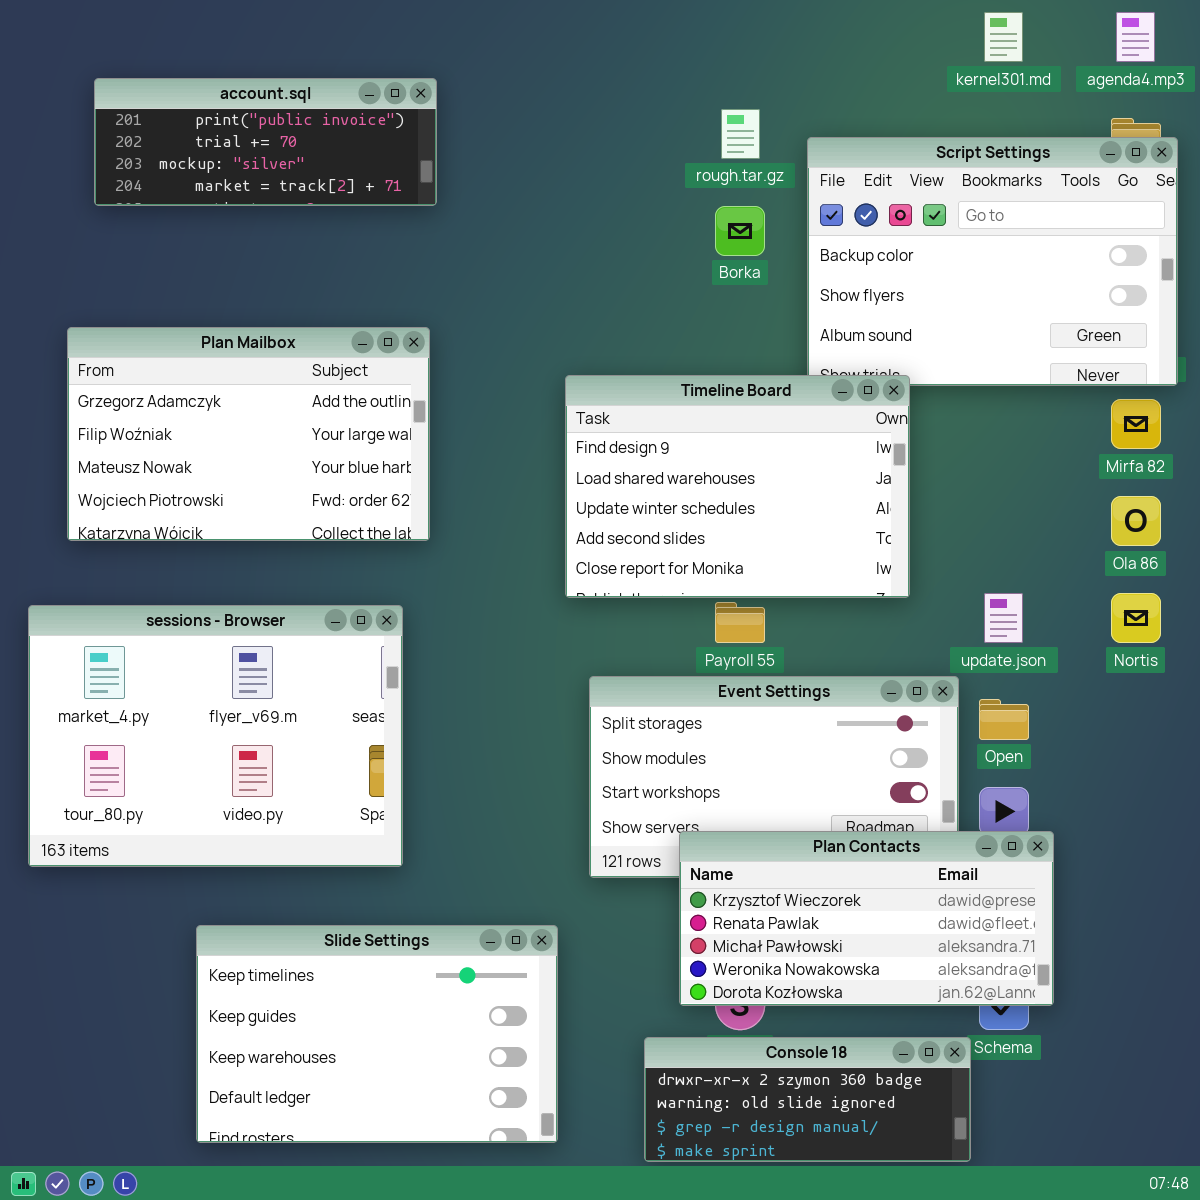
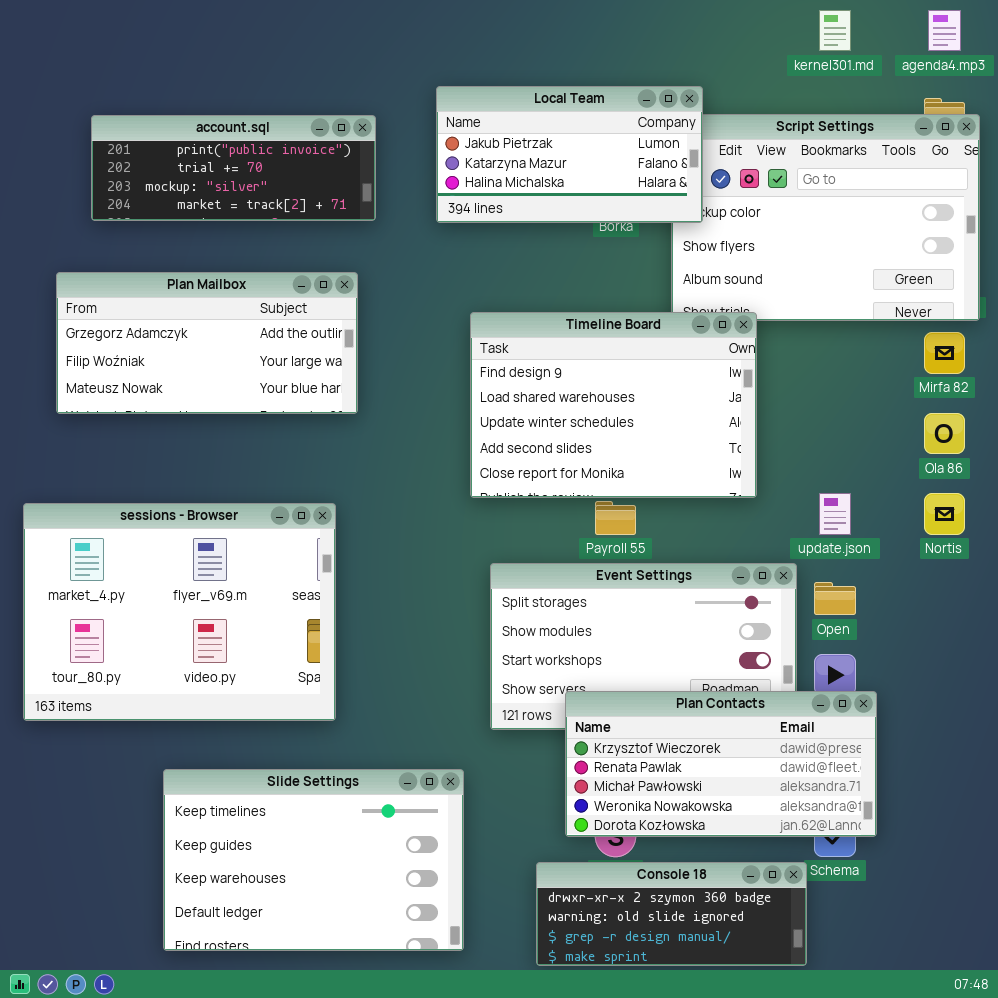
account.sql: [94,78,437,206] -> [91,115,376,221], moved
Local Team: none -> [436,86,703,223], opened
Plan Mailbox: [67,327,430,541] -> [56,272,358,414], resized

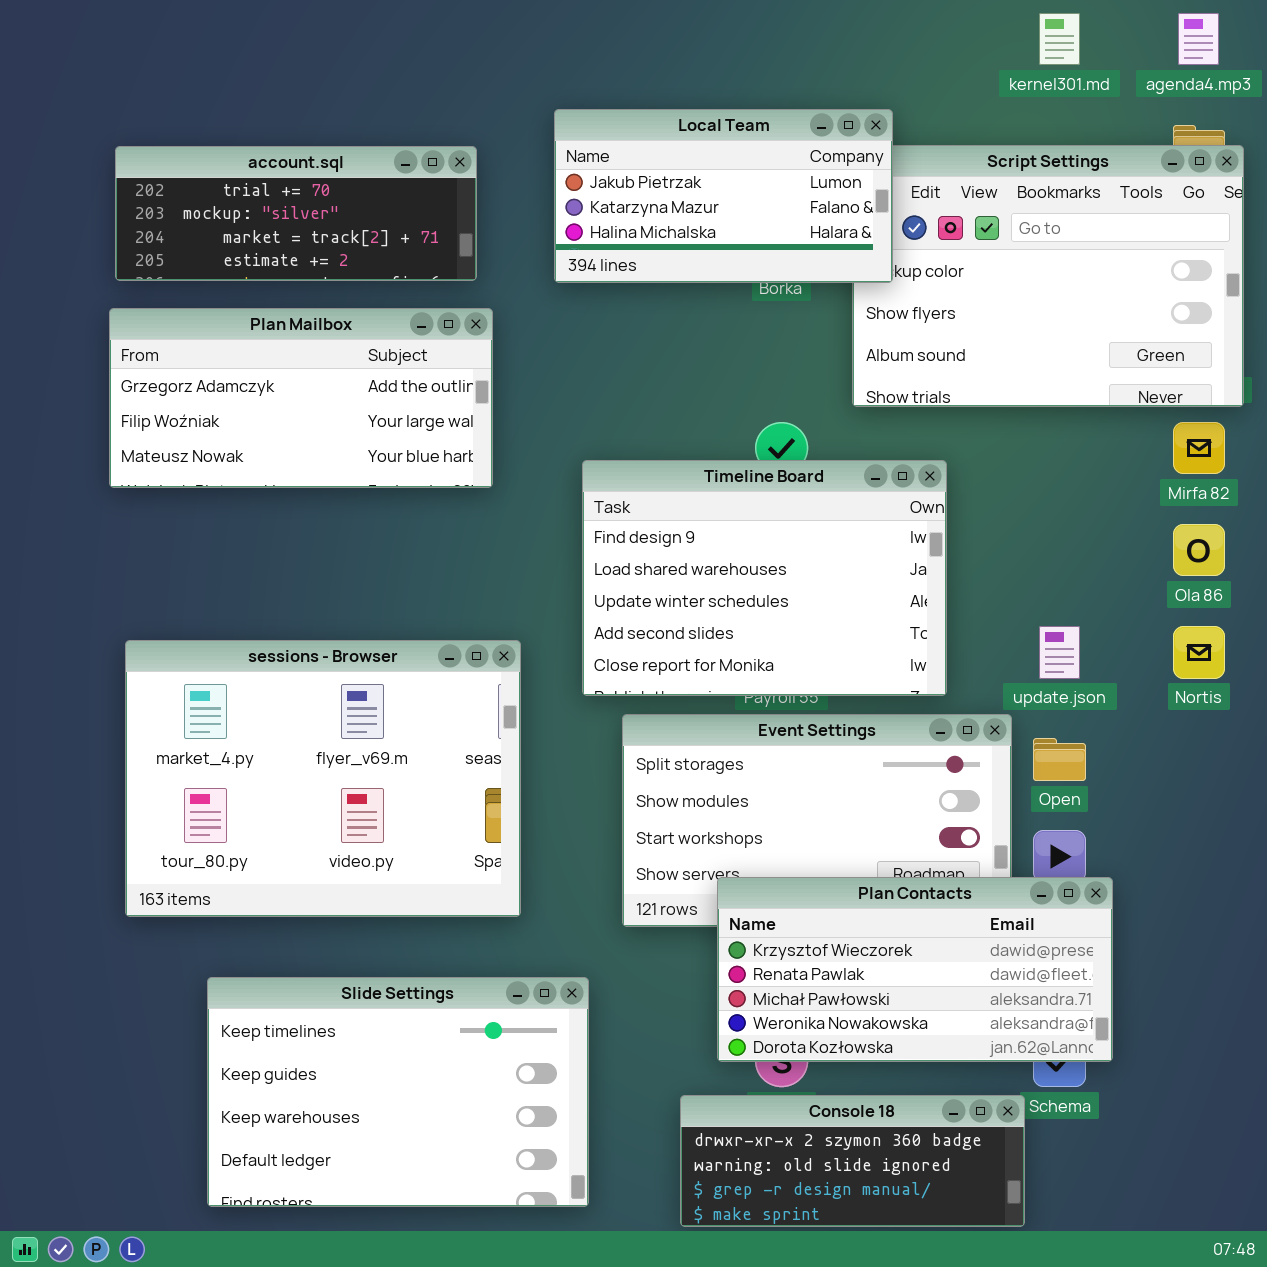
account.sql: [91,115,376,221] -> [115,146,477,281], scrolled down 1 row
Plan Mailbox: [56,272,358,414] -> [109,308,493,488], moved
Timeline Board: [470,312,757,498] -> [582,460,947,696], moved
sessions - Browser: [23,503,336,721] -> [125,640,521,917], moved

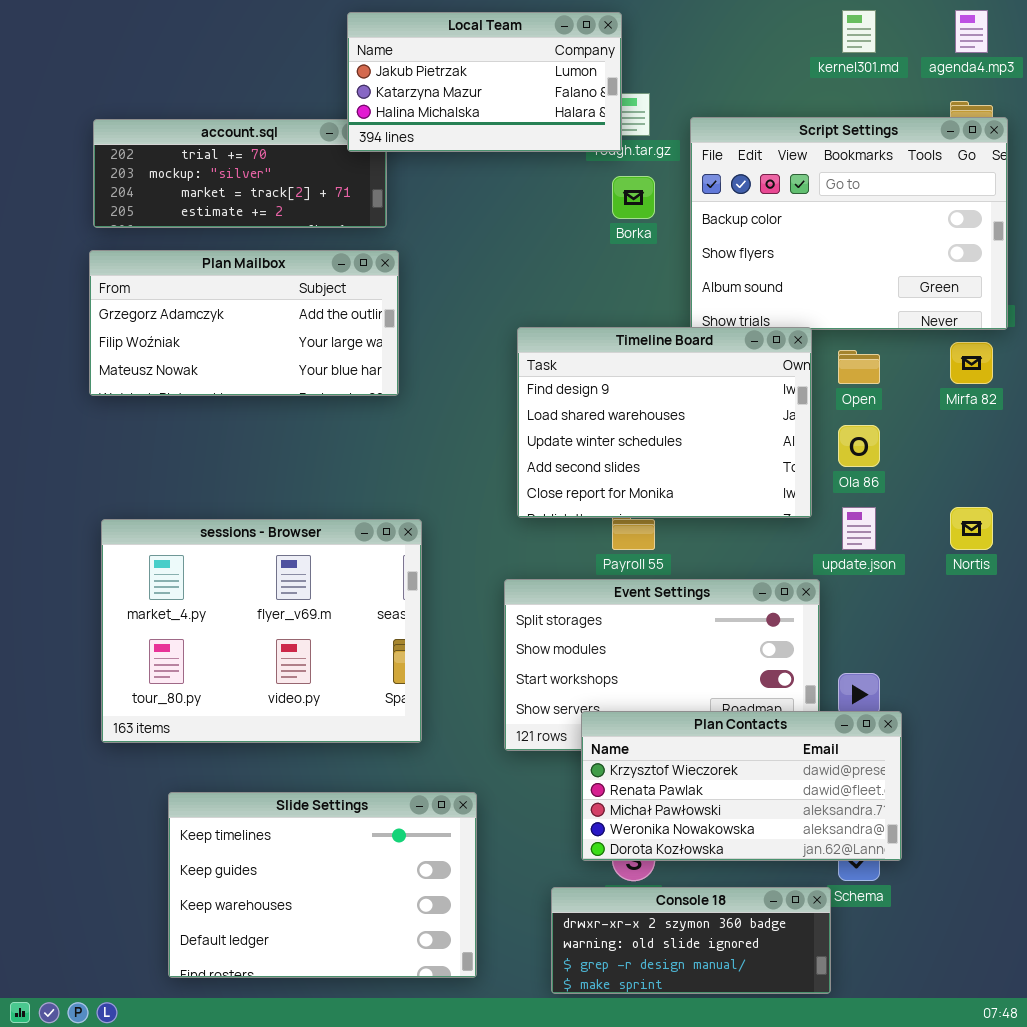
Local Team: [554,109,893,283] -> [347,12,622,152], moved
Timeline Board: [582,460,947,696] -> [517,327,812,518], moved
Ola 86: [1173,524,1225,576] -> [838,425,880,467], moved
Open: [1033,738,1086,781] -> [838,350,880,384], moved

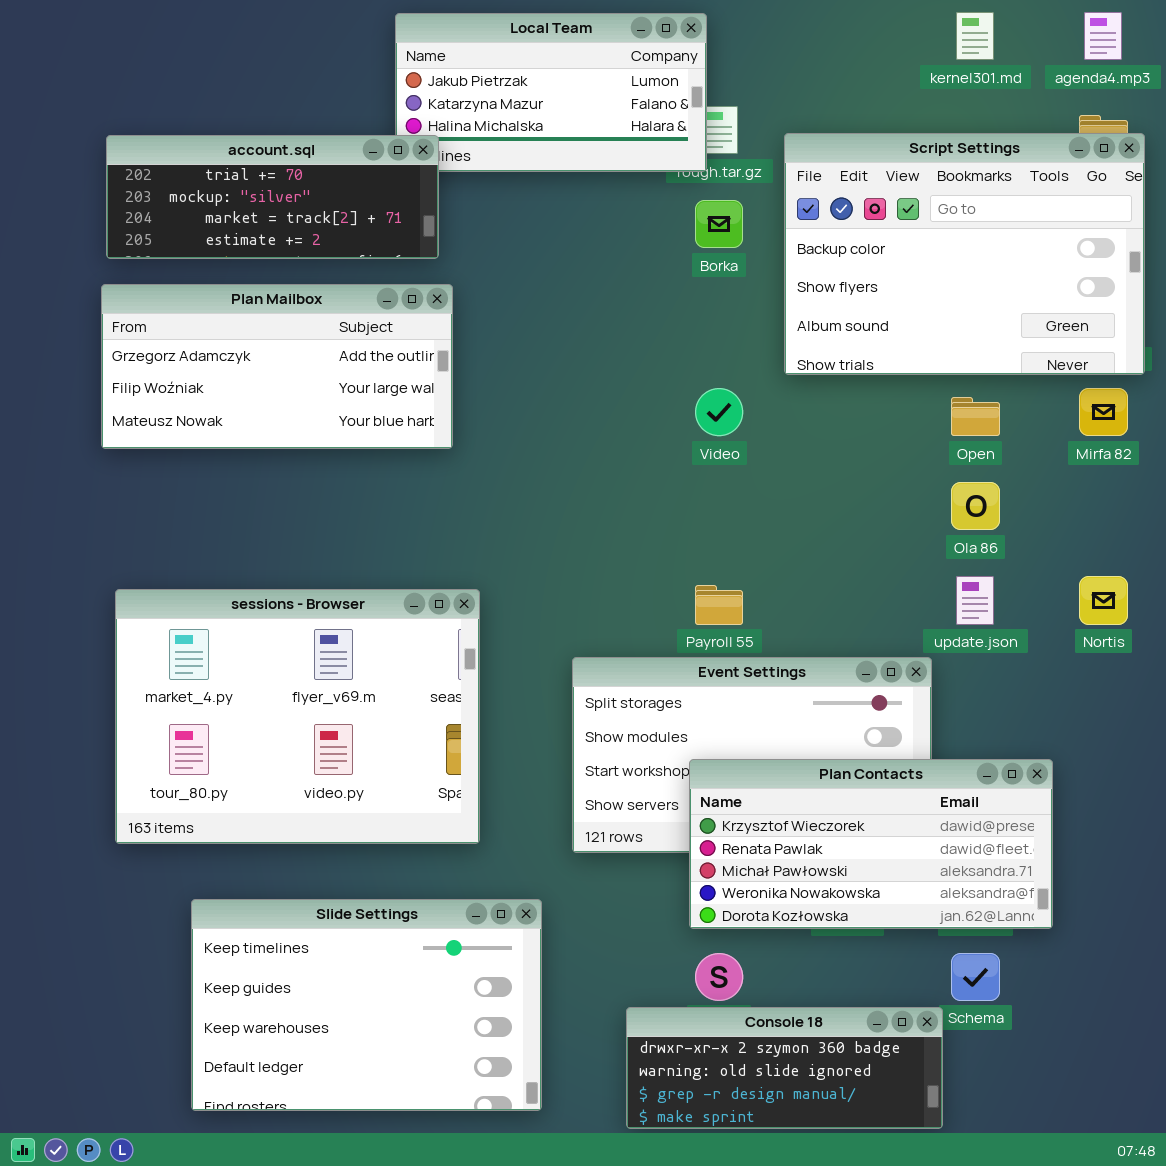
account.sql: [93,119,387,228] -> [106,135,439,259], raised
Timeline Board: [517,327,812,518] -> none, closed
Plan Contacts: [581,711,902,861] -> [689,759,1053,929], moved

